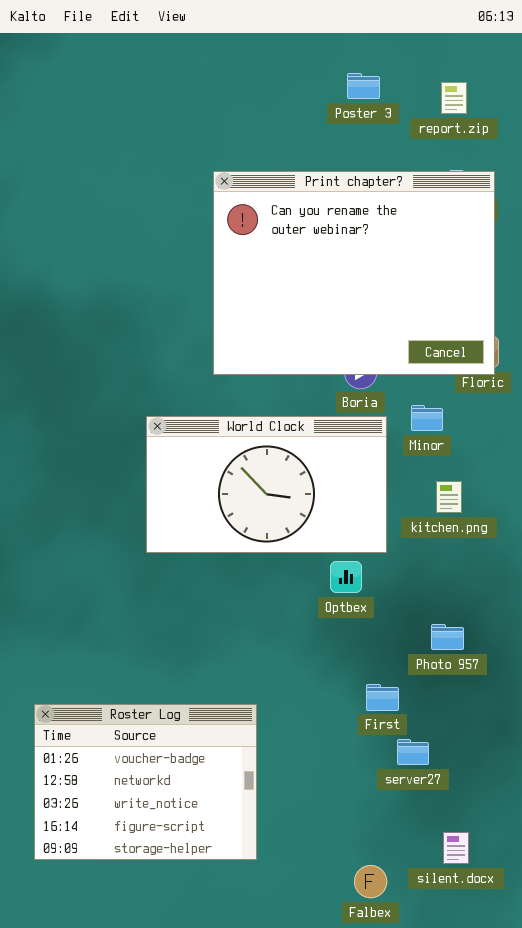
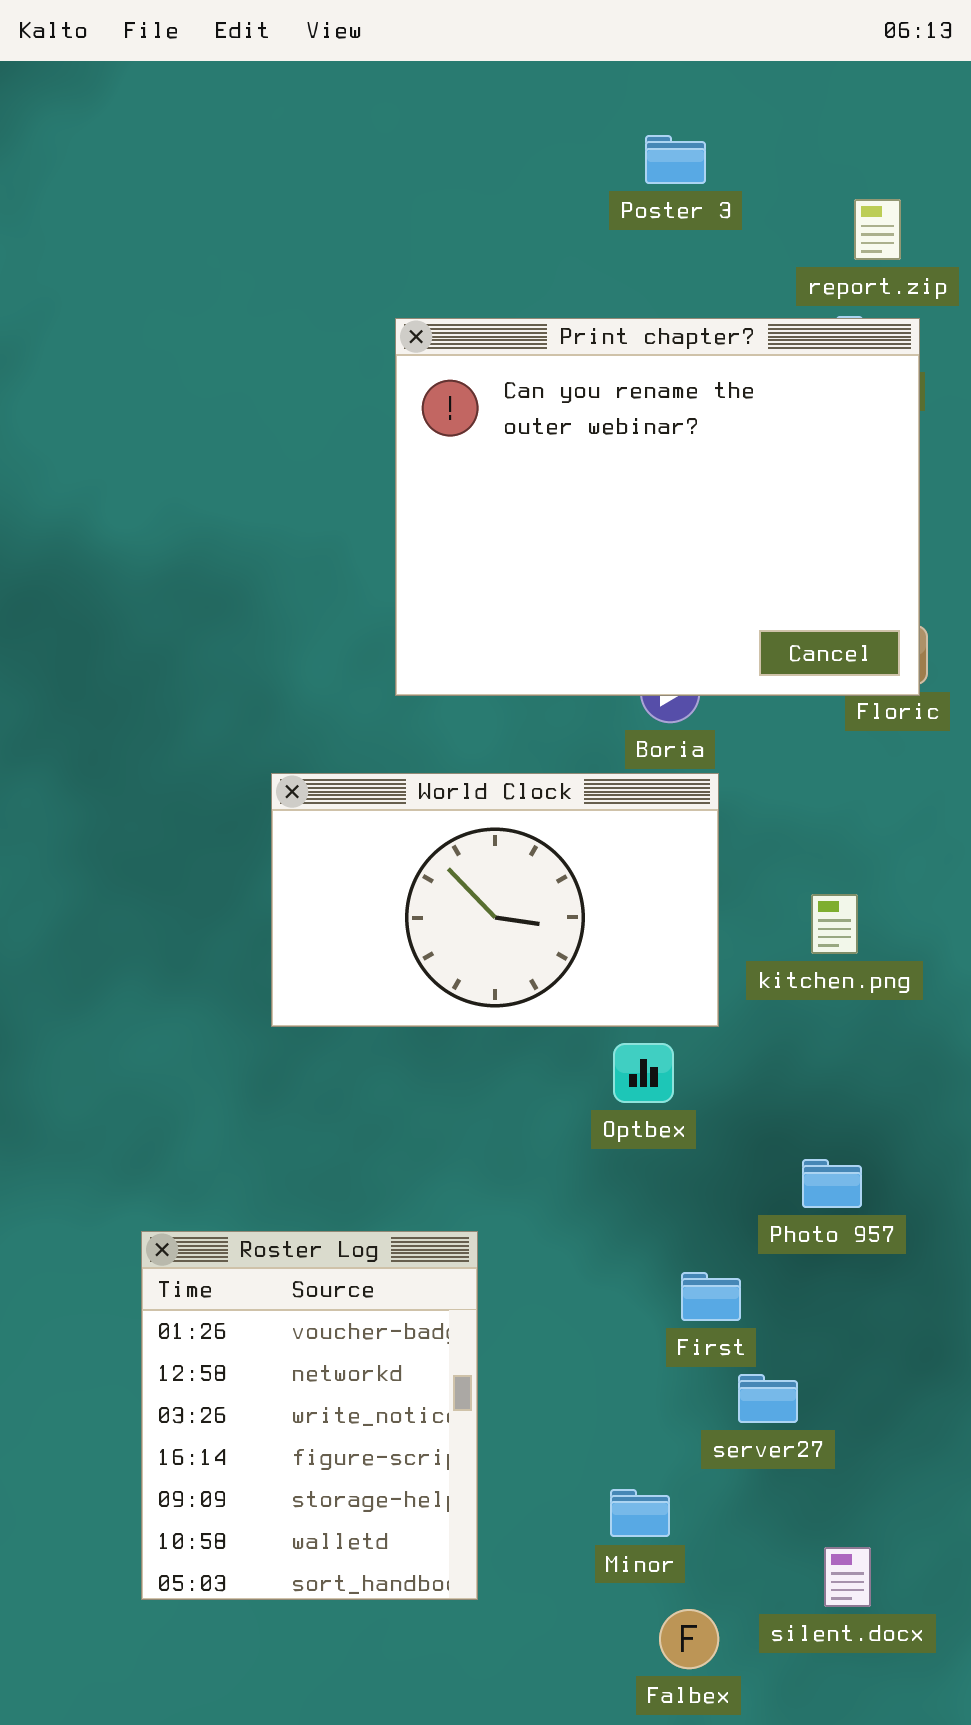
report.zip: [441,82,467,114] -> [854,199,901,260], moved
Minor: [411,405,443,431] -> [610,1489,670,1537], moved
Roster Log: [34,704,257,860] -> [141,1231,478,1600], resized

